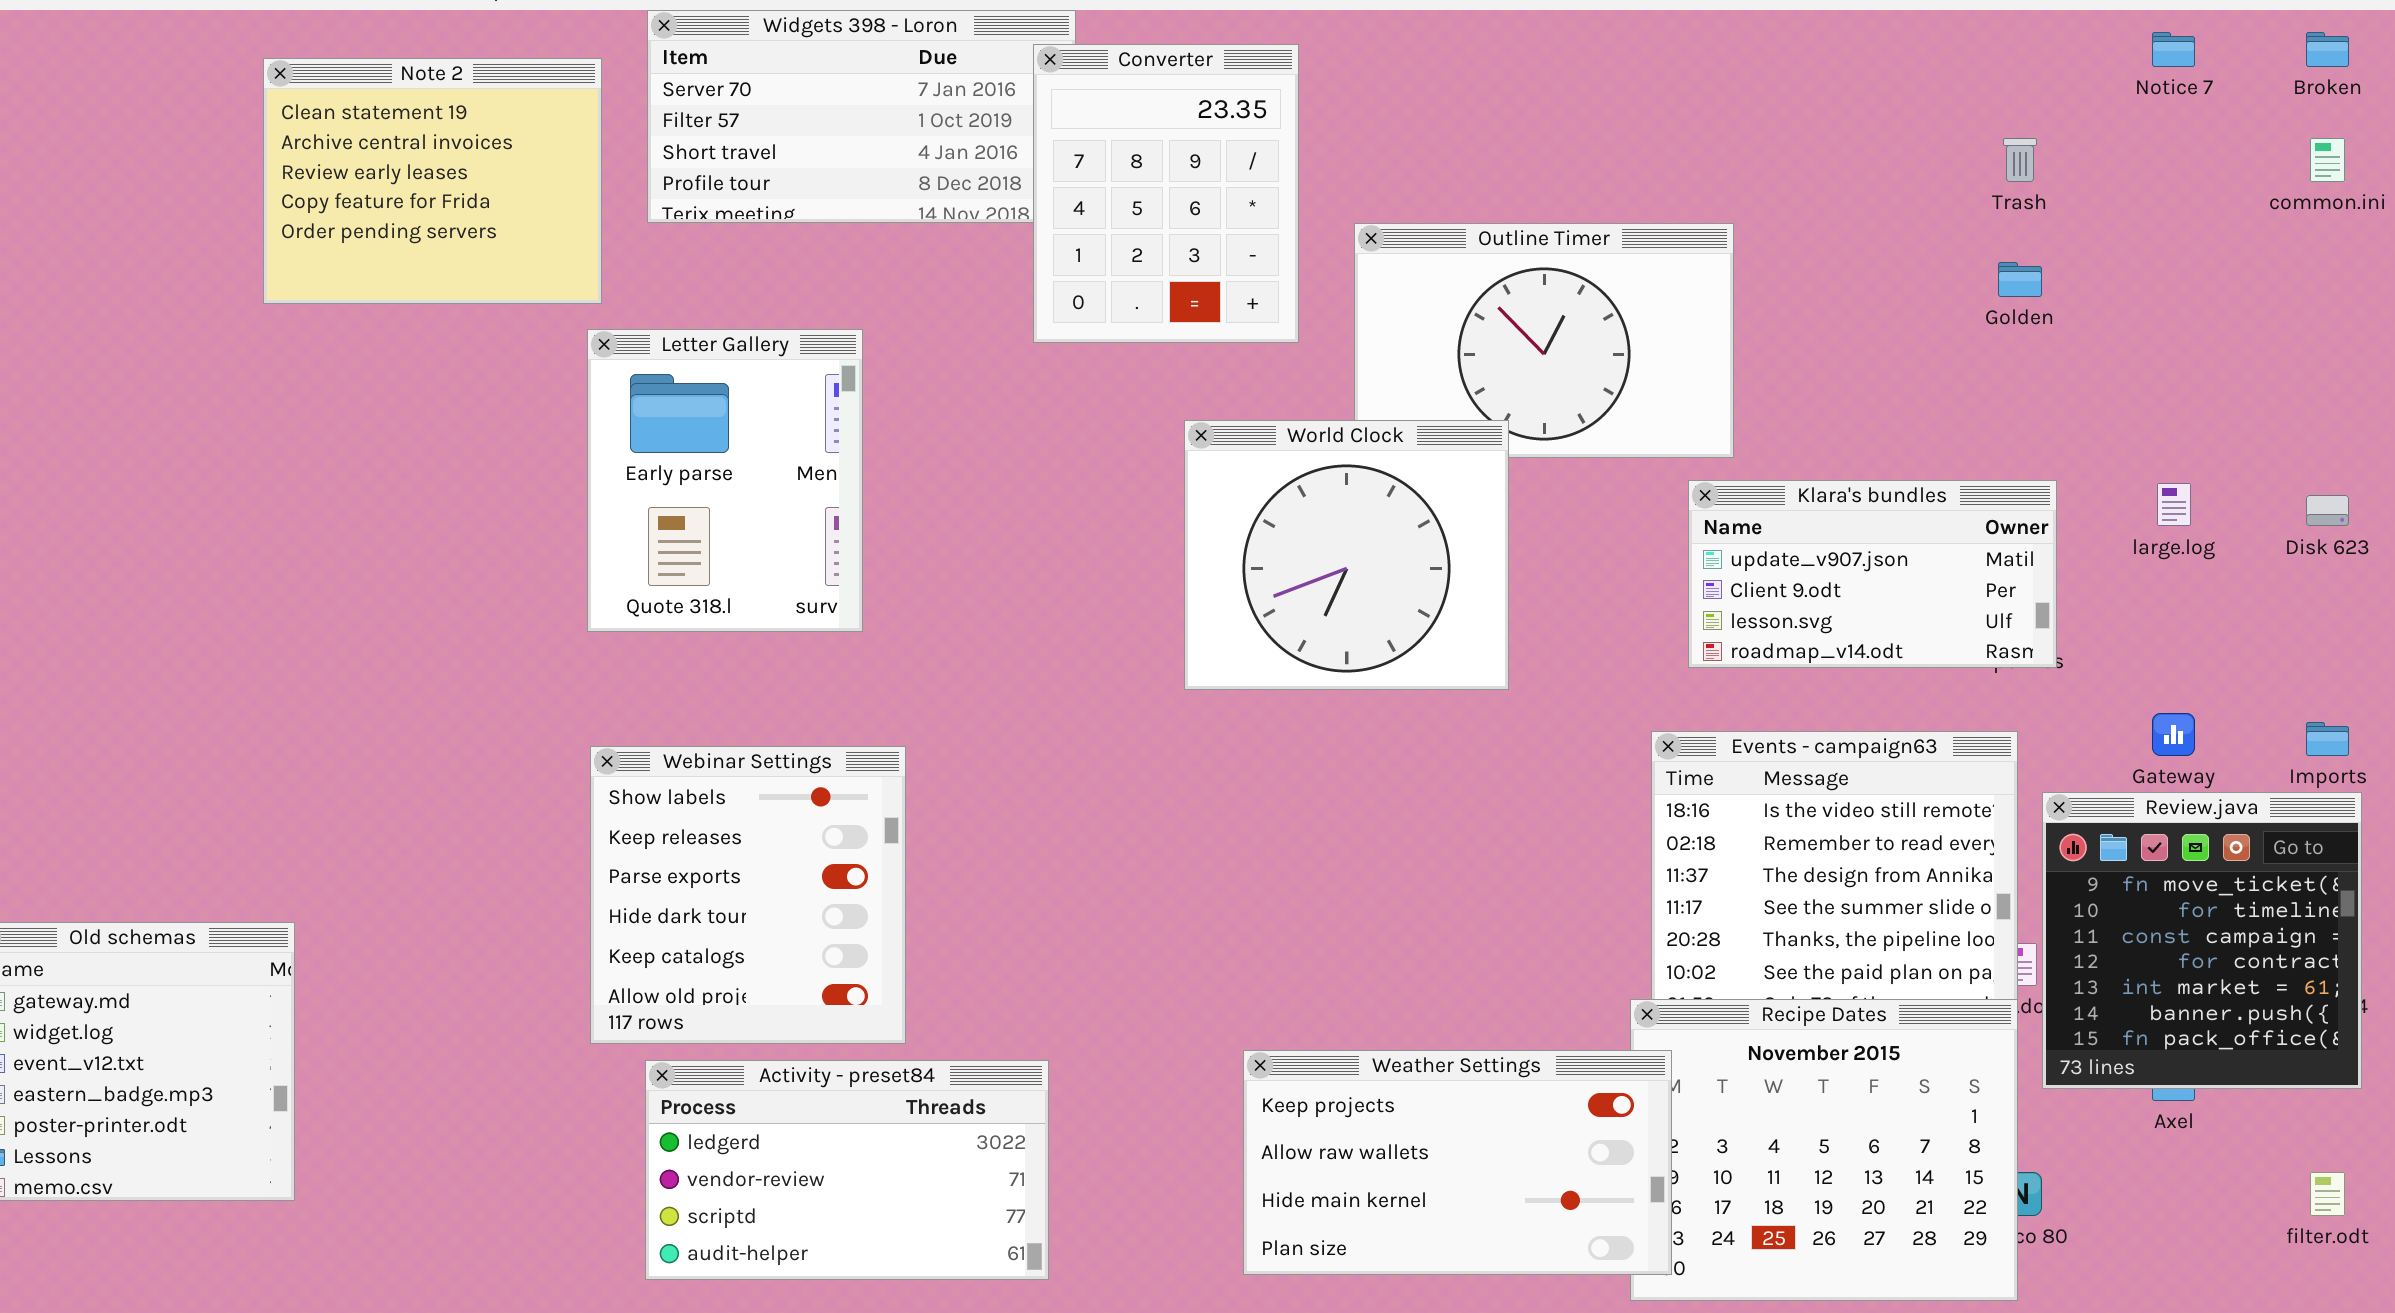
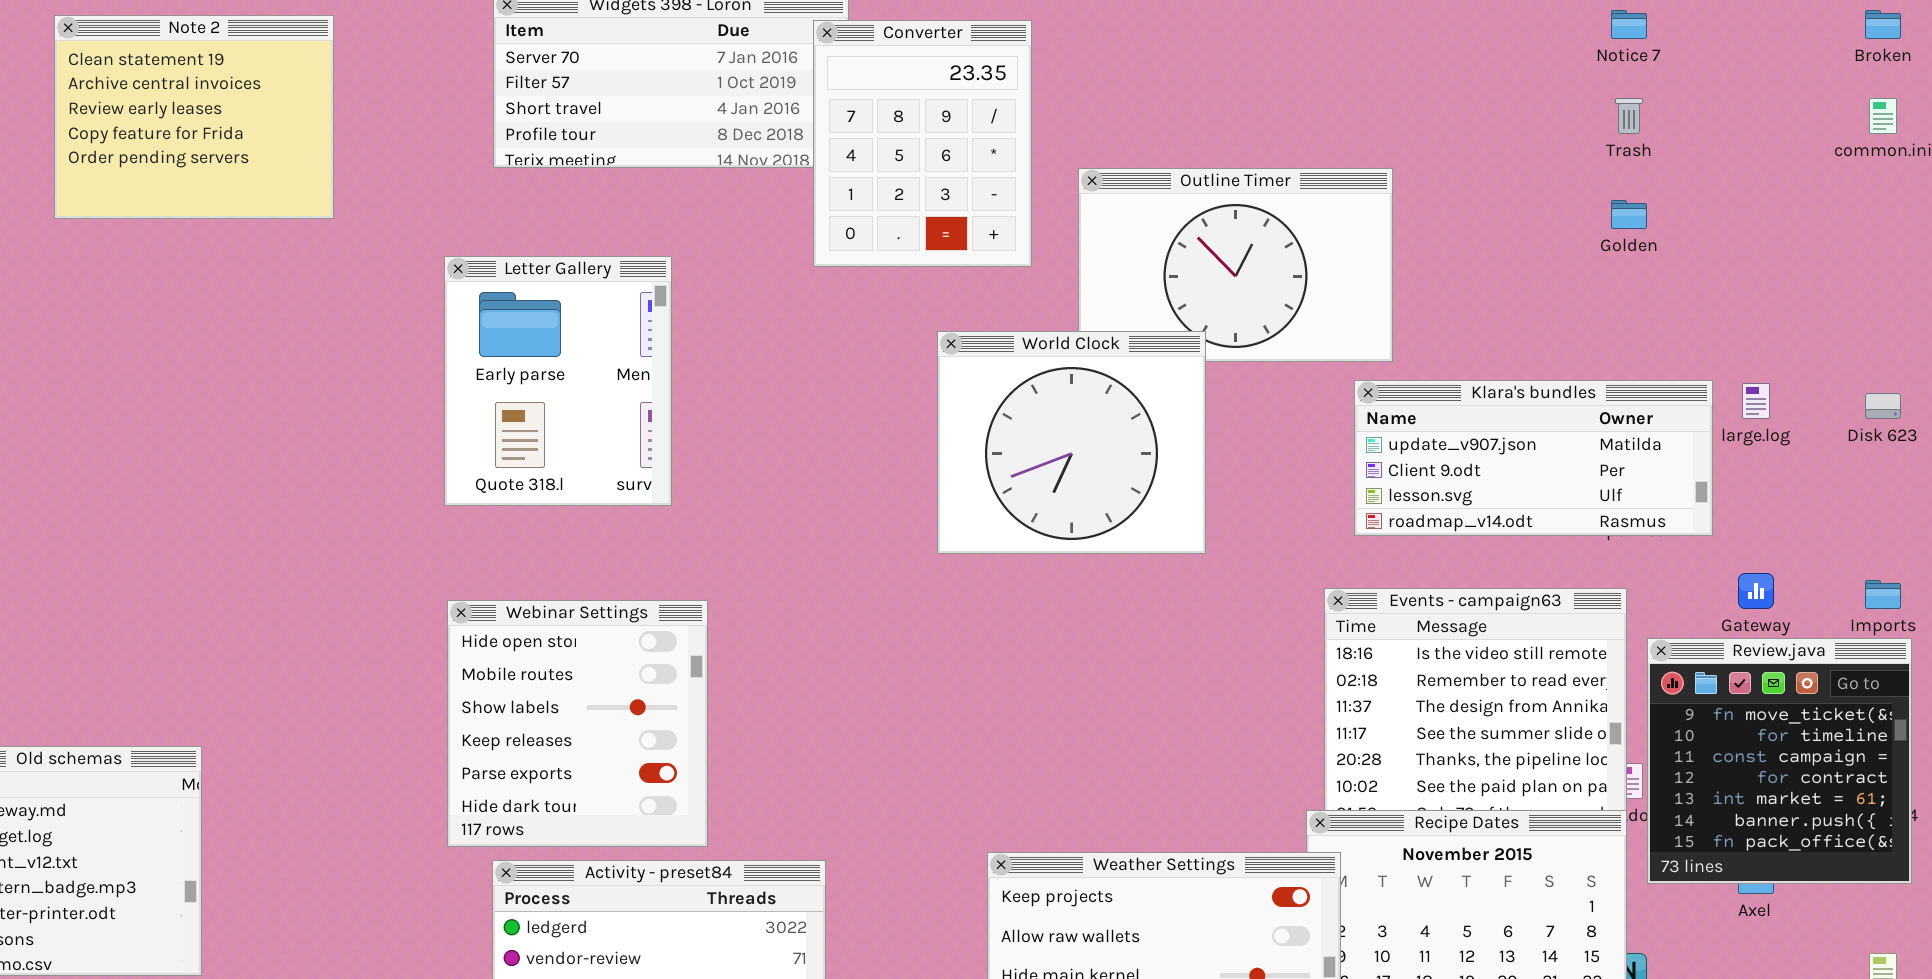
Notice 7: [2152,32,2195,67] -> [1611,10,1647,39], moved
Note 2: [263,58,602,304] -> [54,15,334,219], moved
Klara's bundles: [1688,480,2057,668] -> [1354,380,1713,536], resized
Webinar Settings: [590,746,906,1044] -> [447,600,708,847], scrolled up 2 rows

